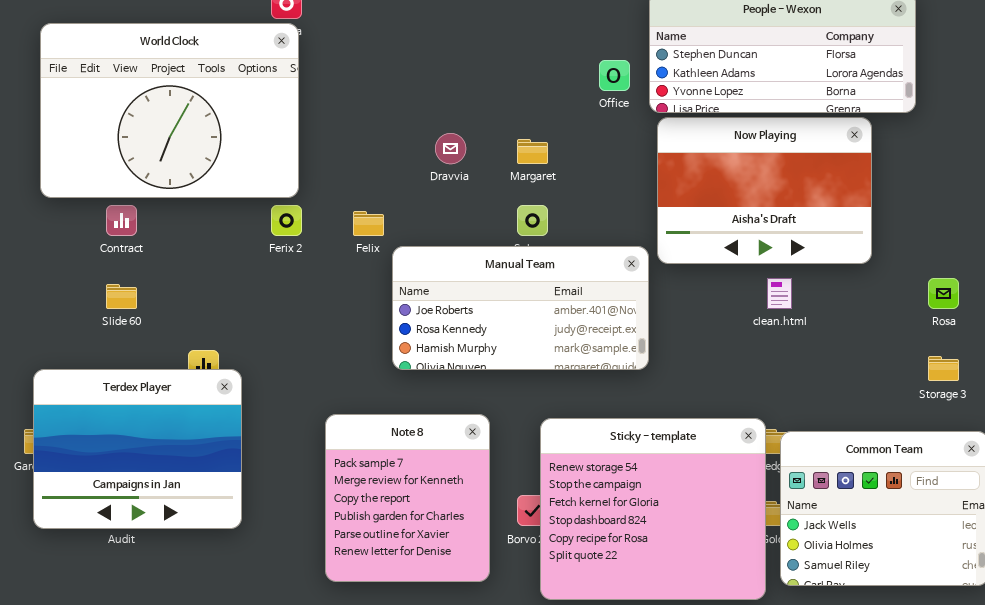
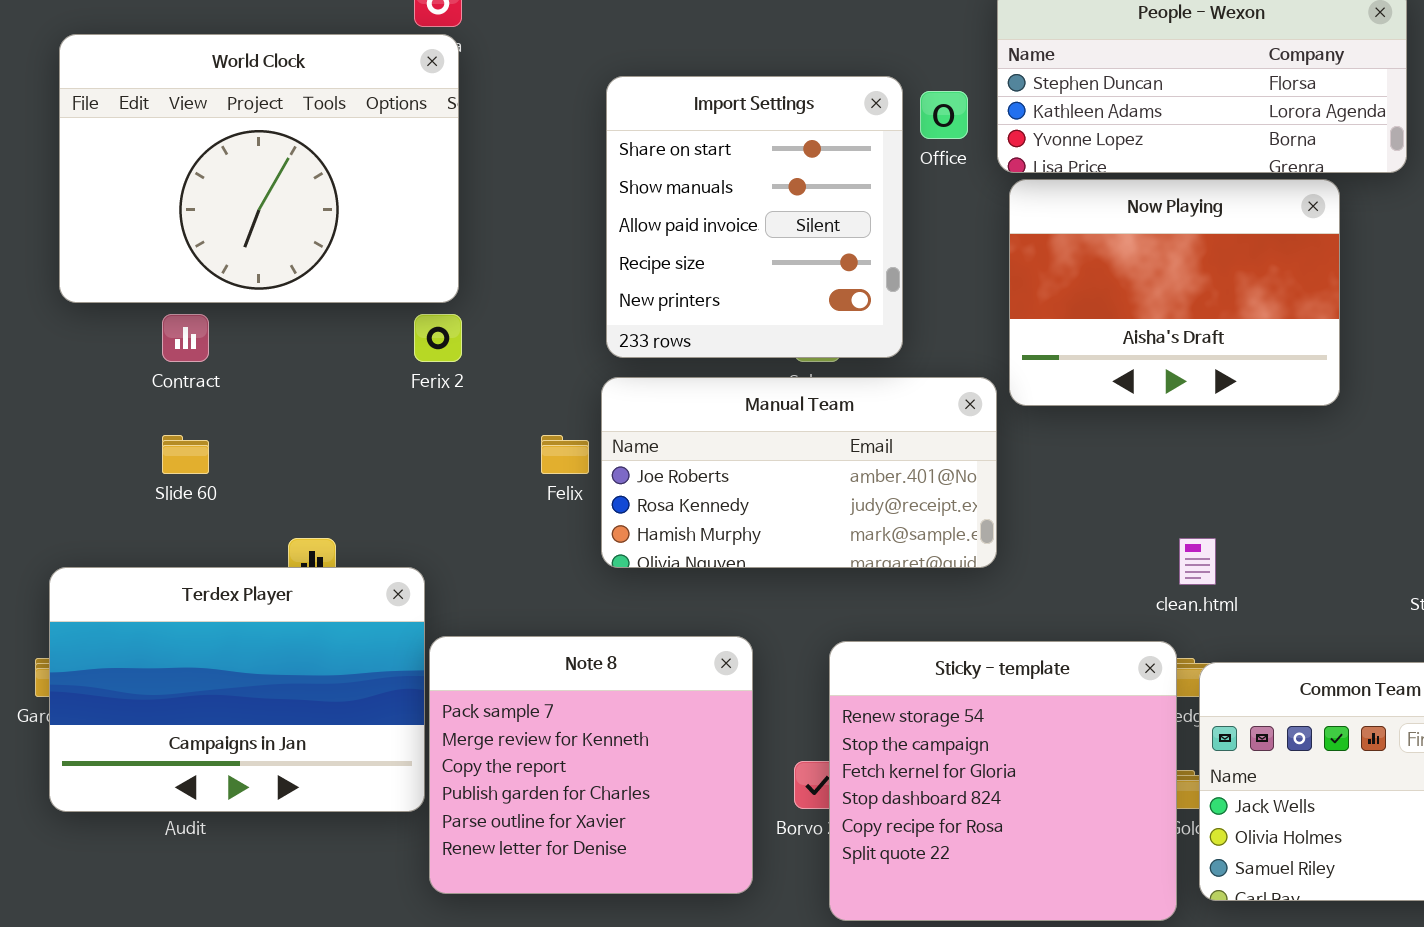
Import Settings: none -> [606,76,903,358], opened
Felix: [353,211,384,236] -> [541,435,589,474], moved
clean.html: [767,278,792,309] -> [1179,538,1216,585], moved
Terdex Player: [33,369,242,529] -> [49,567,425,812], resized
Note 8: [325,414,490,582] -> [429,636,753,894], resized

